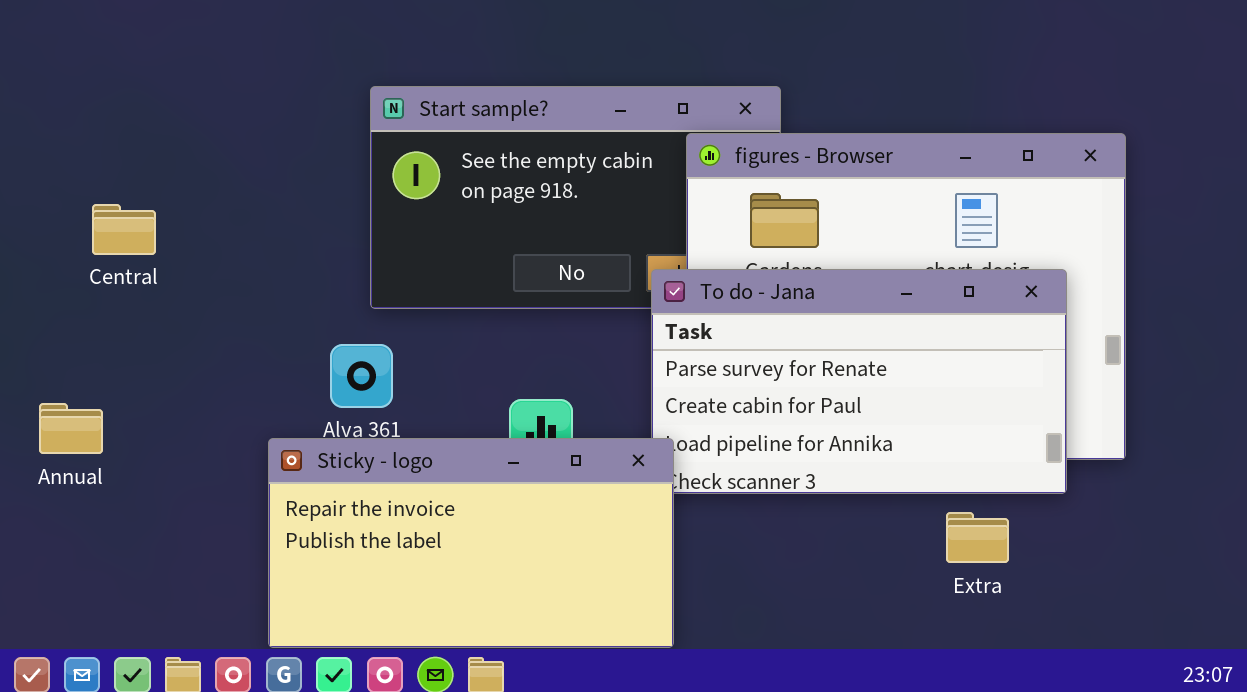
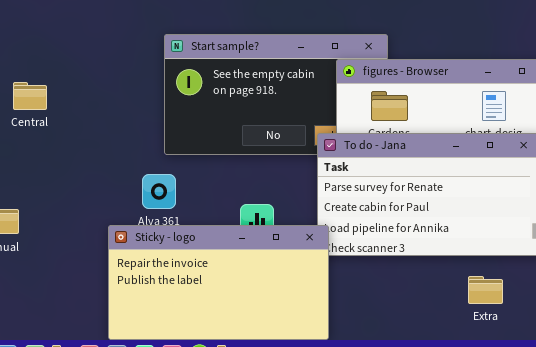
Central: [92,204,156,255] -> [13,82,47,110], moved
Extra: [946,512,1009,563] -> [468,276,503,304], moved

